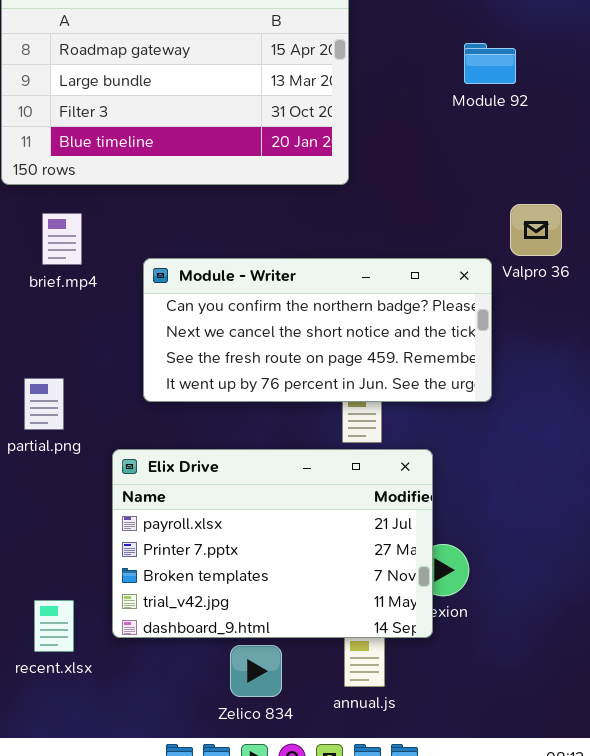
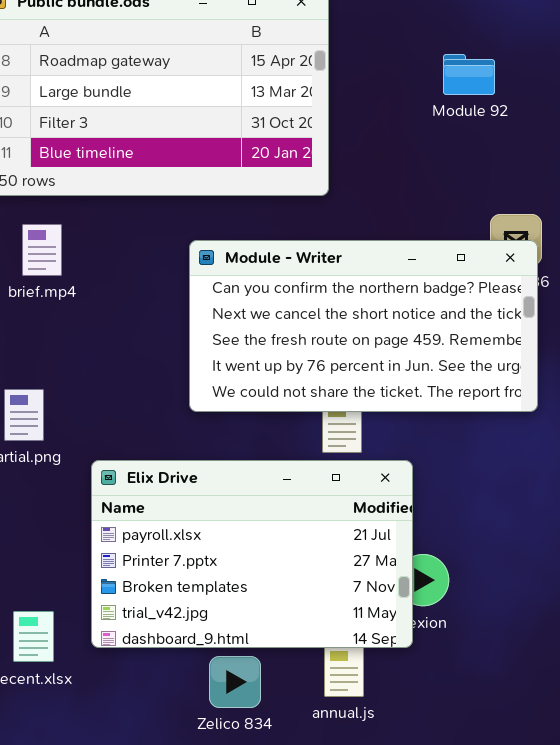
Module - Writer: [143,258,492,402] -> [189,240,538,412], moved, resized

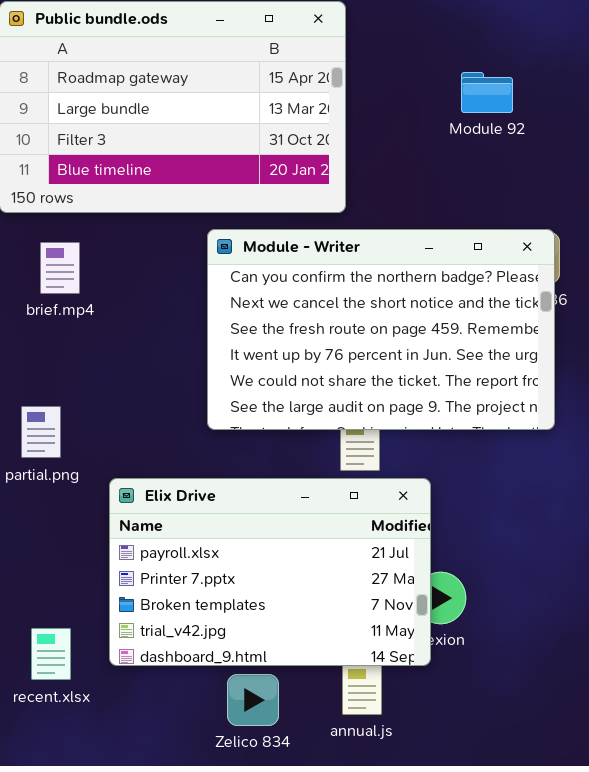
Module - Writer: [189,240,538,412] -> [207,229,555,430], resized

